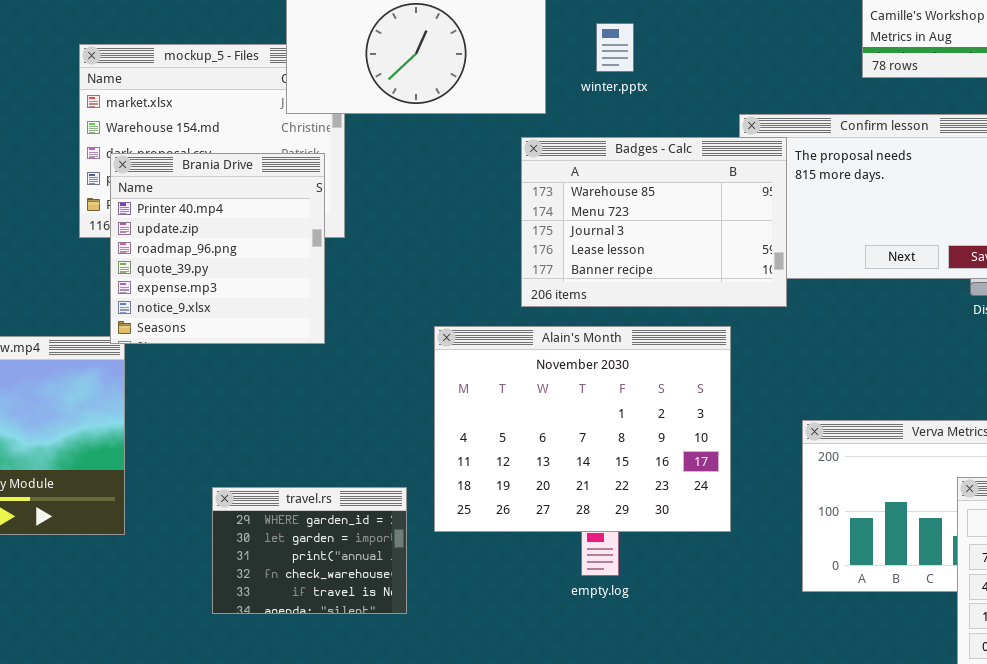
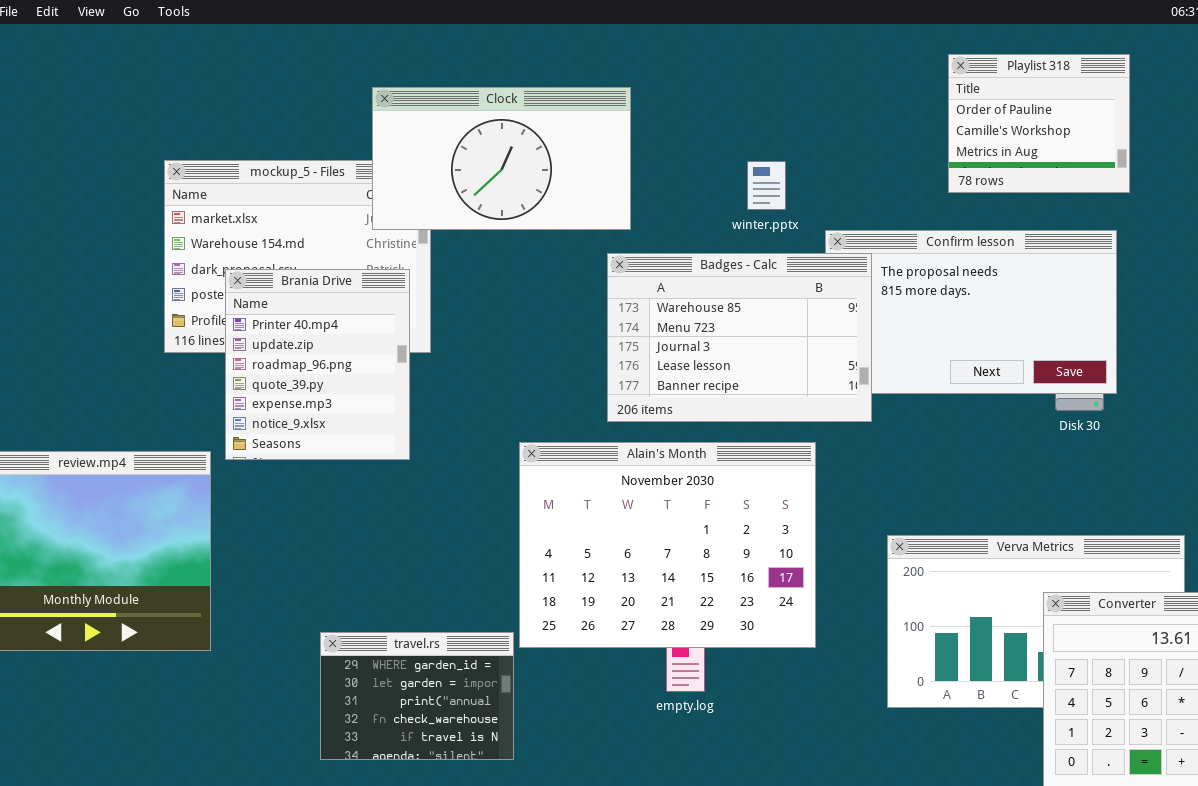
winter.pptx: [596,23,634,72] -> [747,161,786,210], moved
Brania Drive: [110,153,325,344] -> [225,269,410,460], resized
travel.rs: [212,487,407,614] -> [320,632,514,760], moved

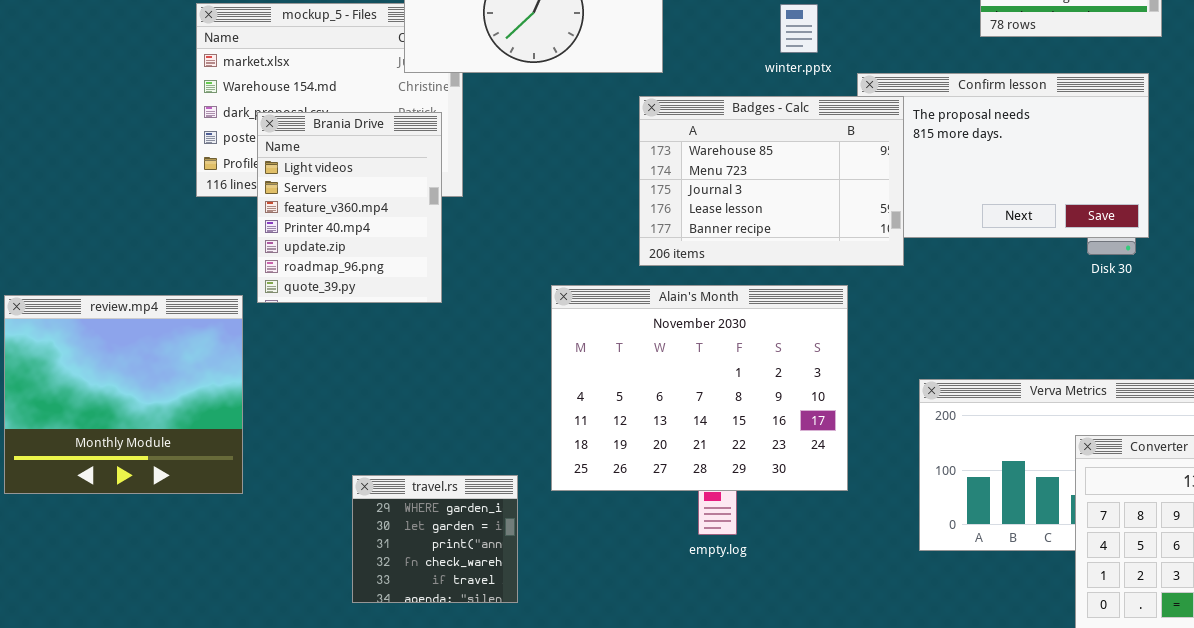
Brania Drive: [225,269,410,460] -> [257,112,442,303], scrolled up 3 rows
travel.rs: [320,632,514,760] -> [352,475,518,603], resized

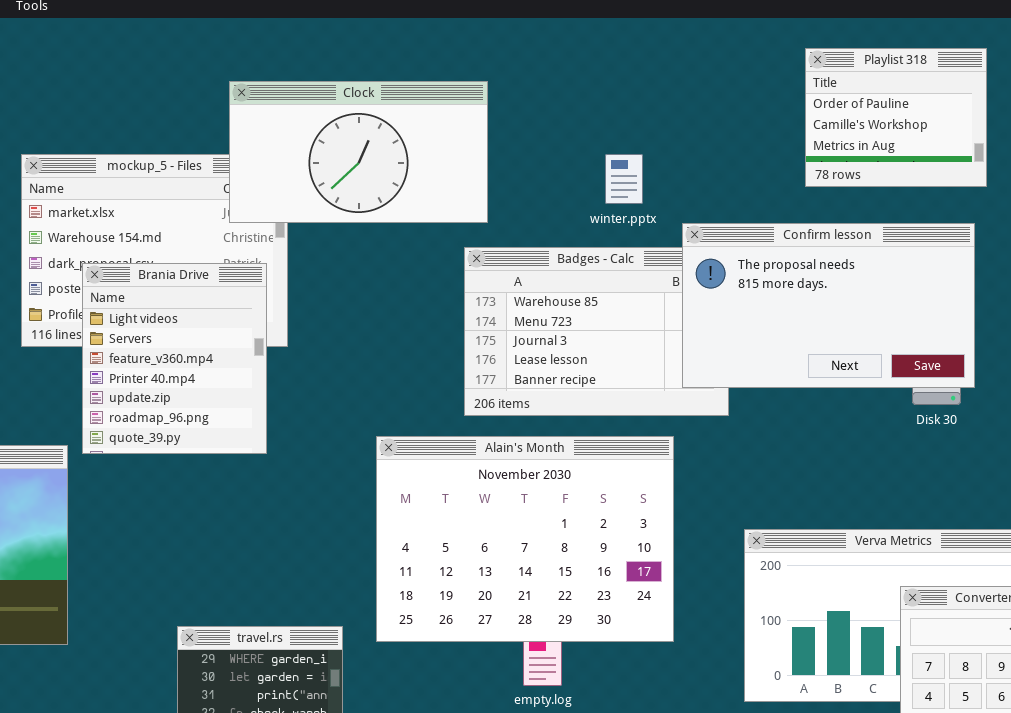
Confirm lesson: [857,73,1149,238] -> [682,223,975,388], raised

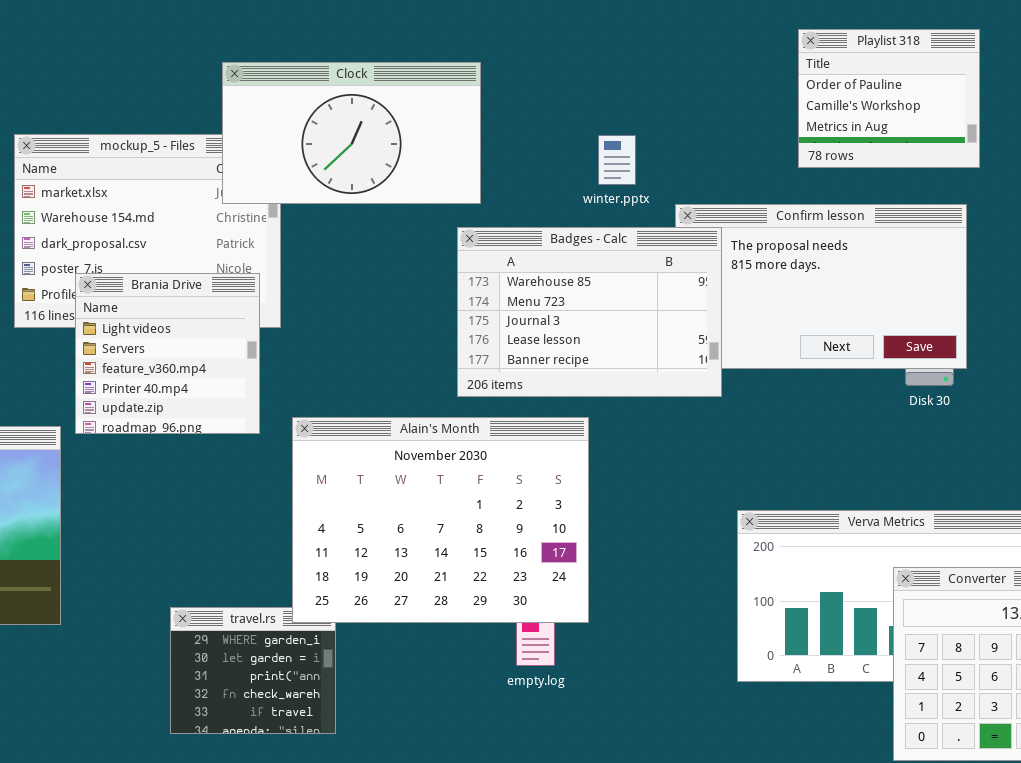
Badges - Calc: [464,247,729,416] -> [457,227,722,397], raised
Brania Drive: [82,263,267,454] -> [75,273,260,434], resized
Alain's Month: [376,436,674,642] -> [292,417,589,623], moved

